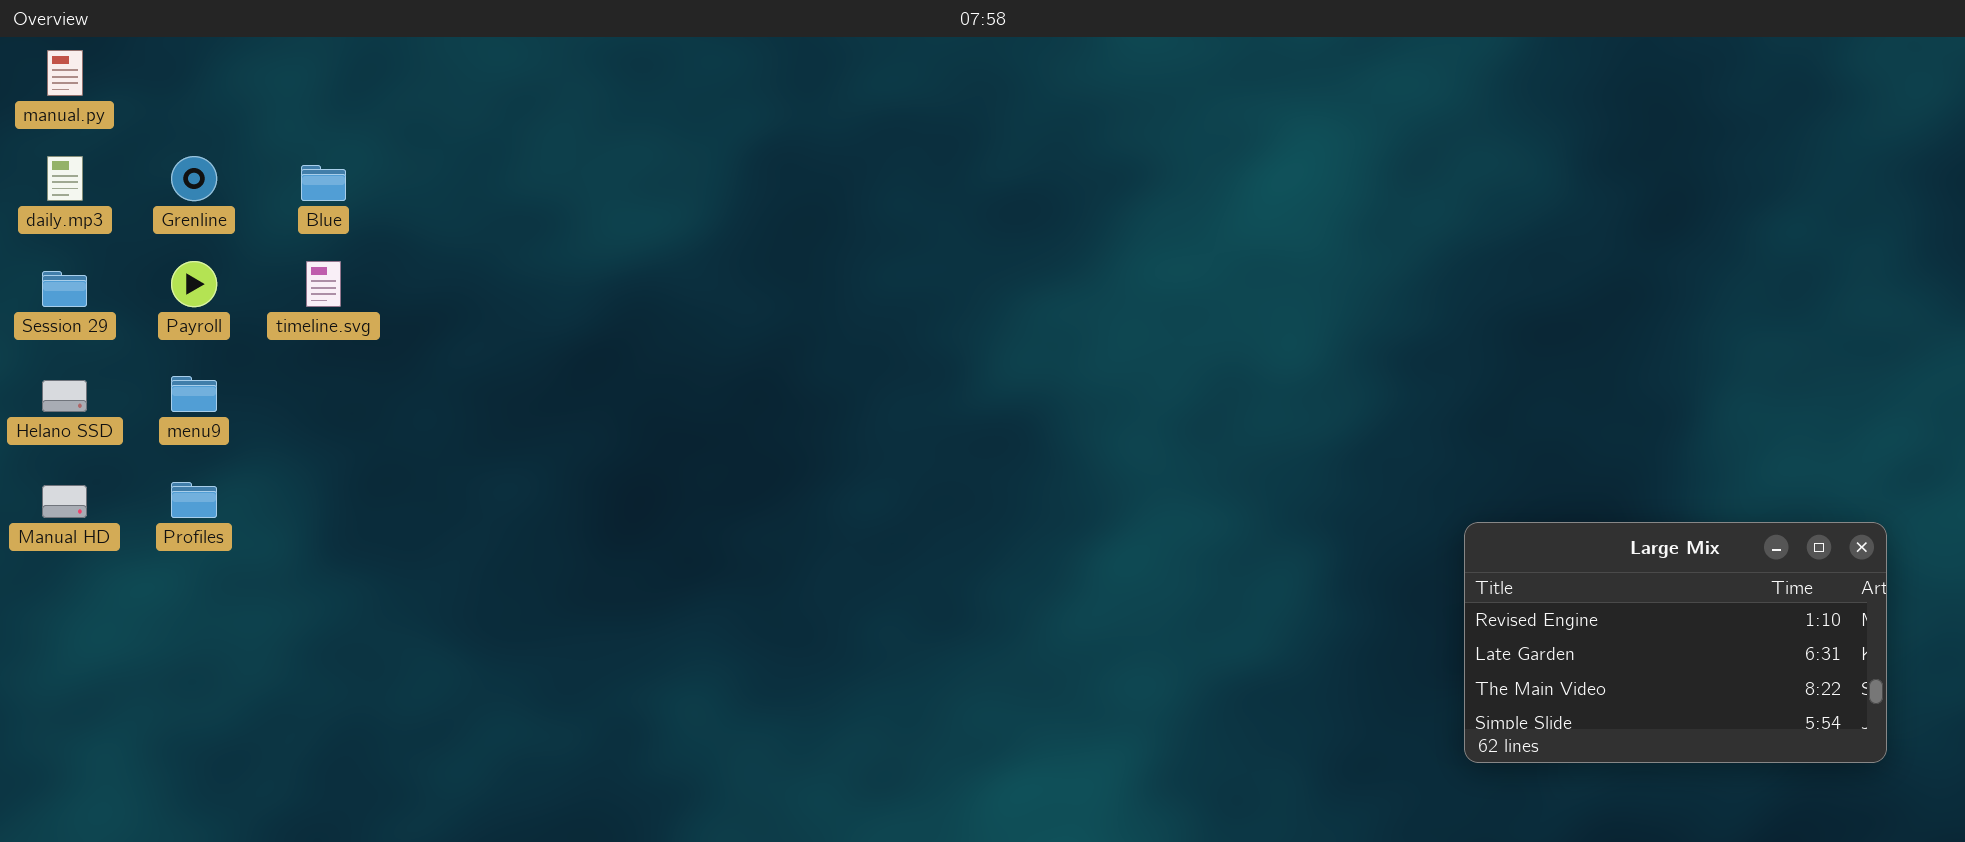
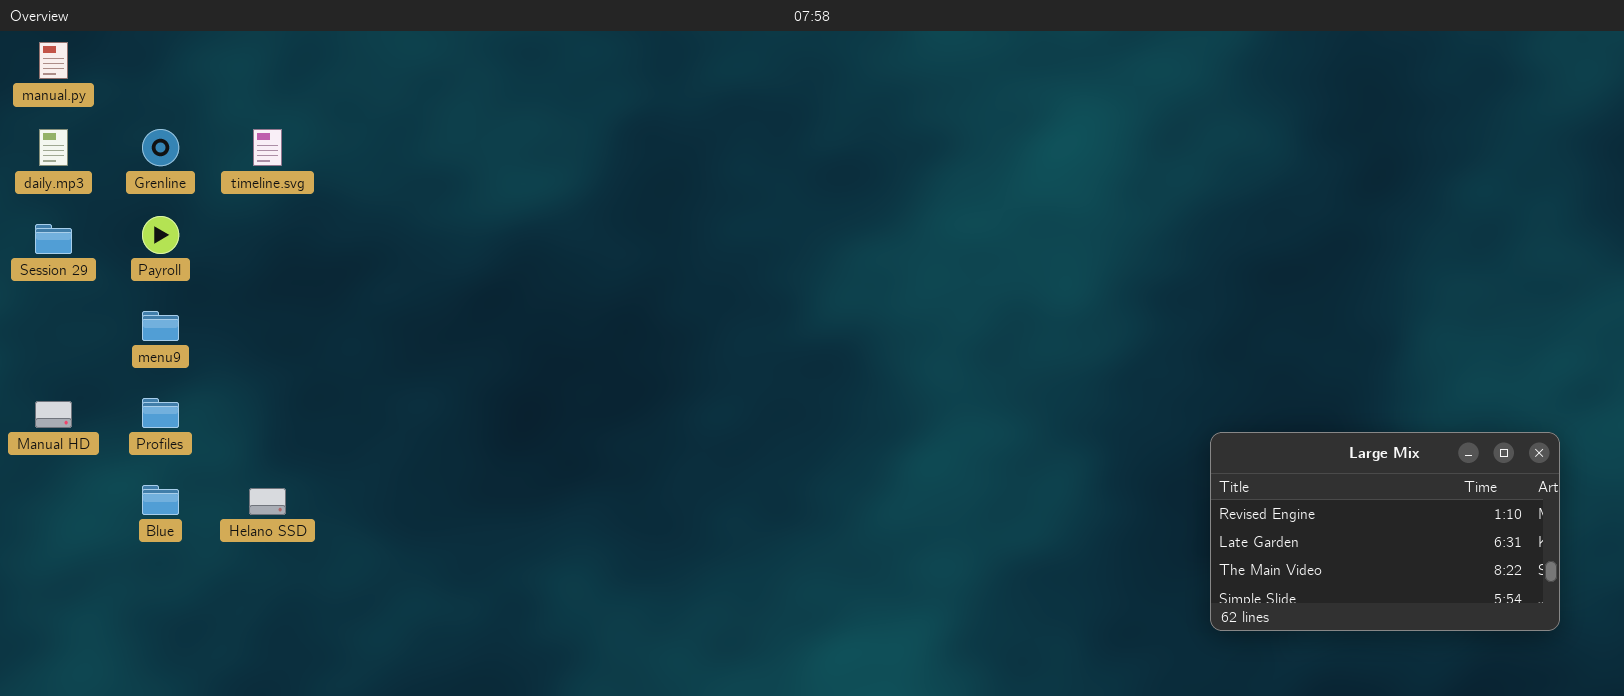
Blue: [301,165,346,201] -> [142,485,179,515], moved
timeline.svg: [306,261,341,307] -> [253,129,282,166], moved
Helano SSD: [42,380,87,412] -> [249,488,286,515], moved

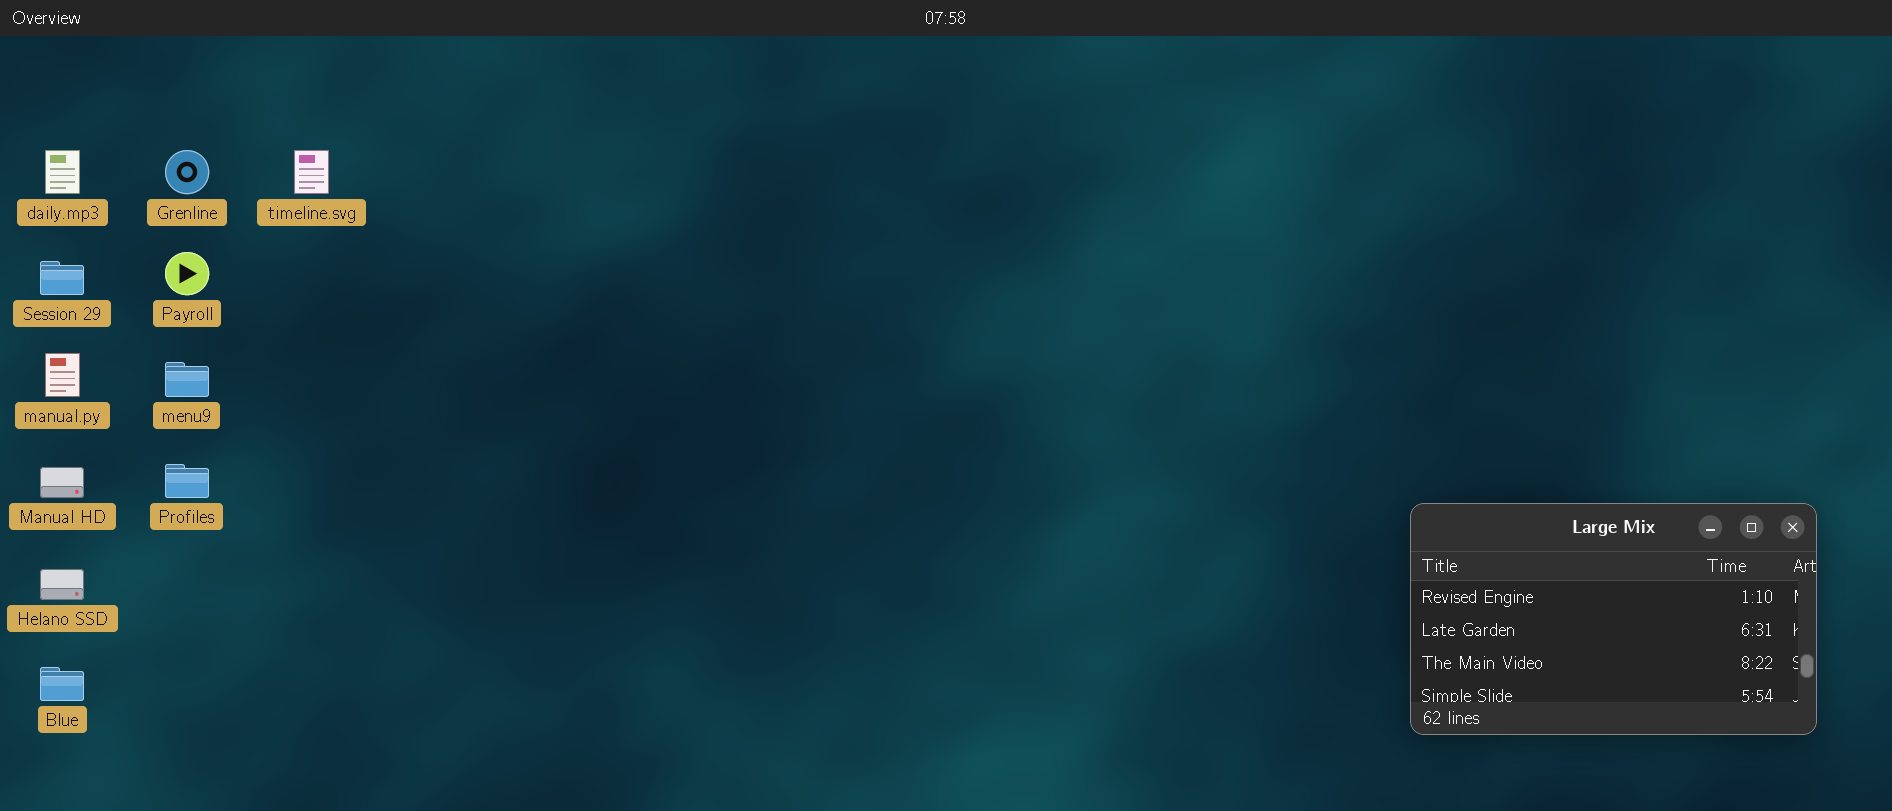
manual.py: [39,42,68,79] -> [45,353,80,397], moved
Blue: [142,485,179,515] -> [40,667,84,701], moved
Helano SSD: [249,488,286,515] -> [40,569,84,600], moved

